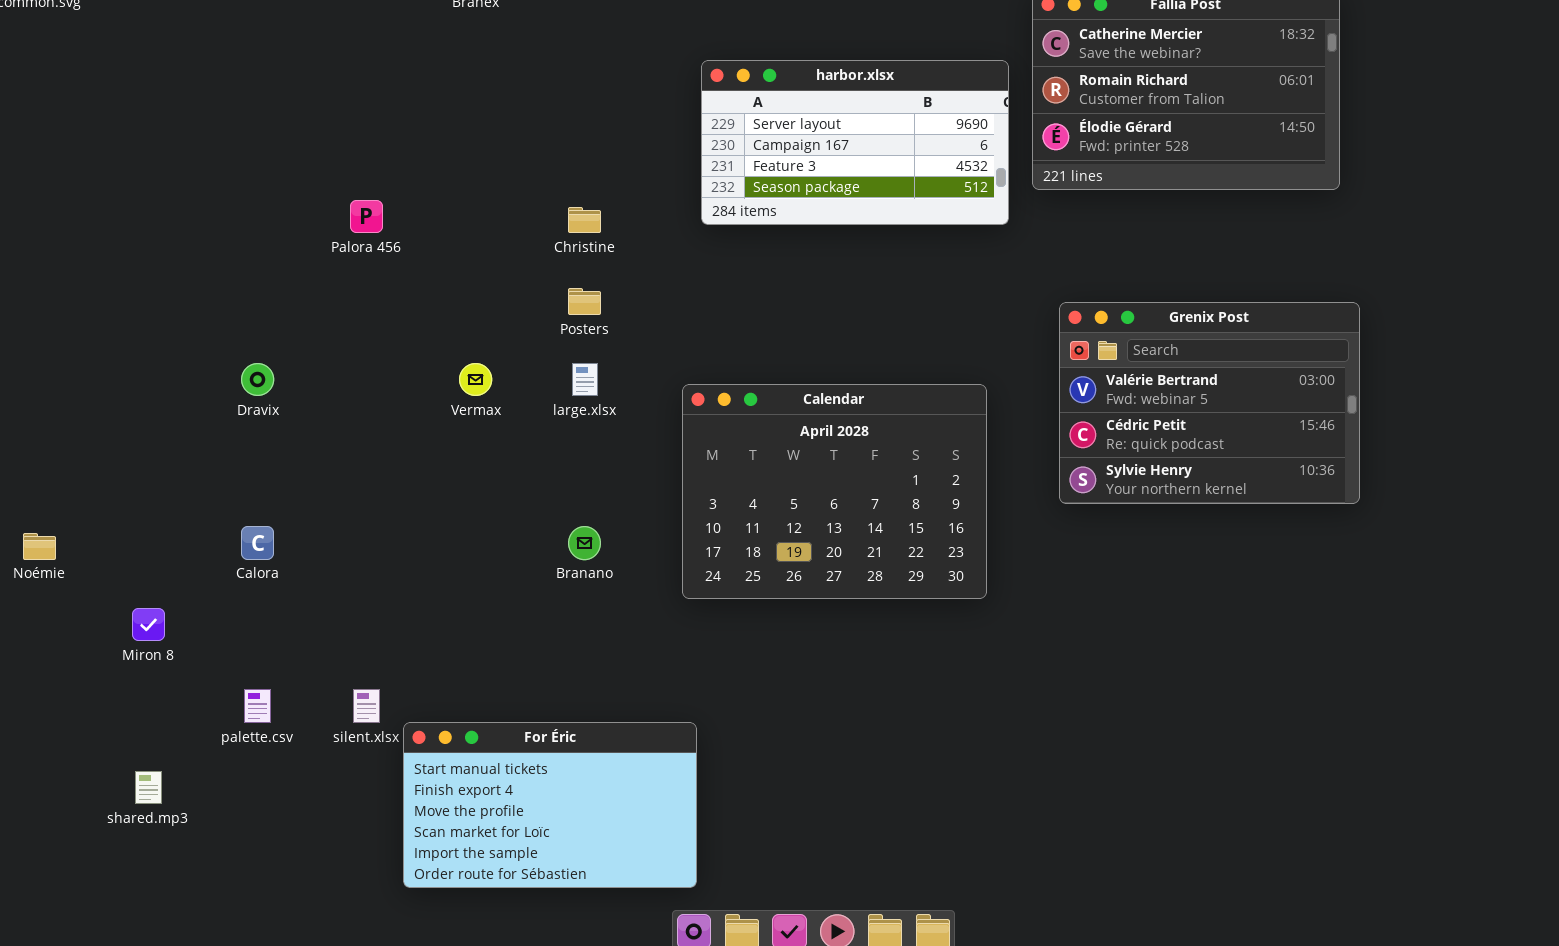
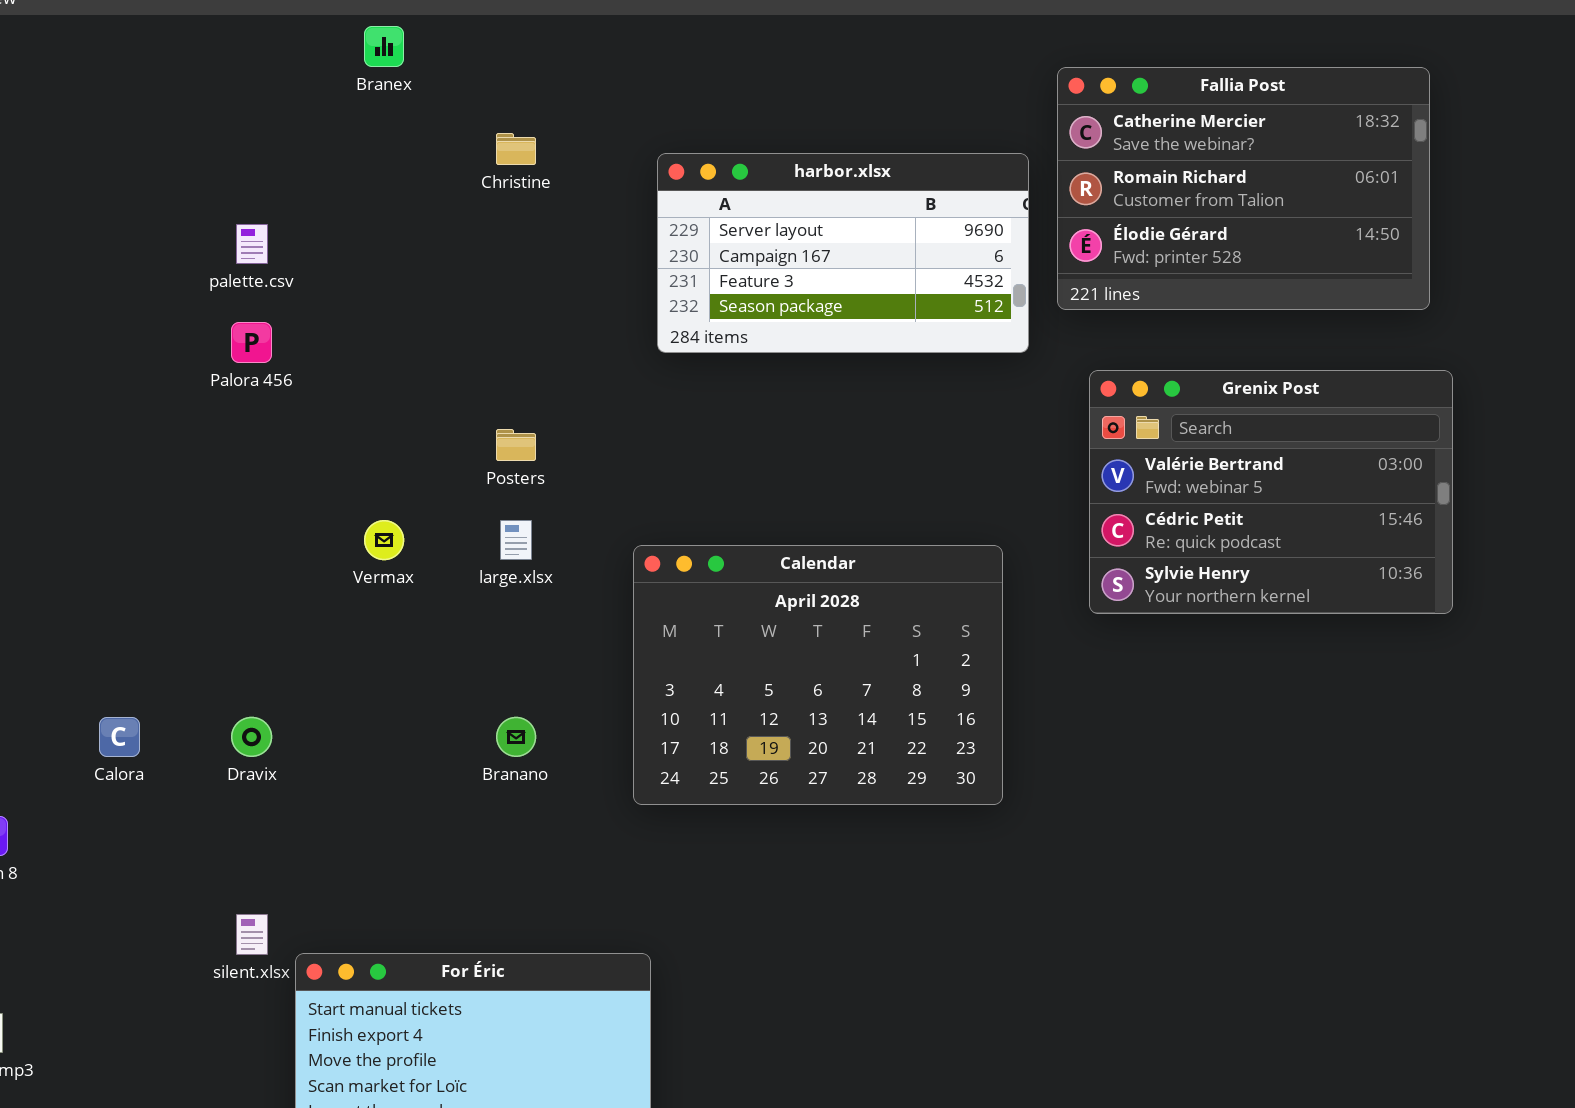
Christine: [568,207,601,233] -> [496,133,536,165], moved
Grenix Post: [1059,302,1360,504] -> [1089,370,1453,614], moved
Dravix: [241,363,274,396] -> [231,717,272,757], moved
palette.csv: [244,689,271,723] -> [236,224,268,264], moved

